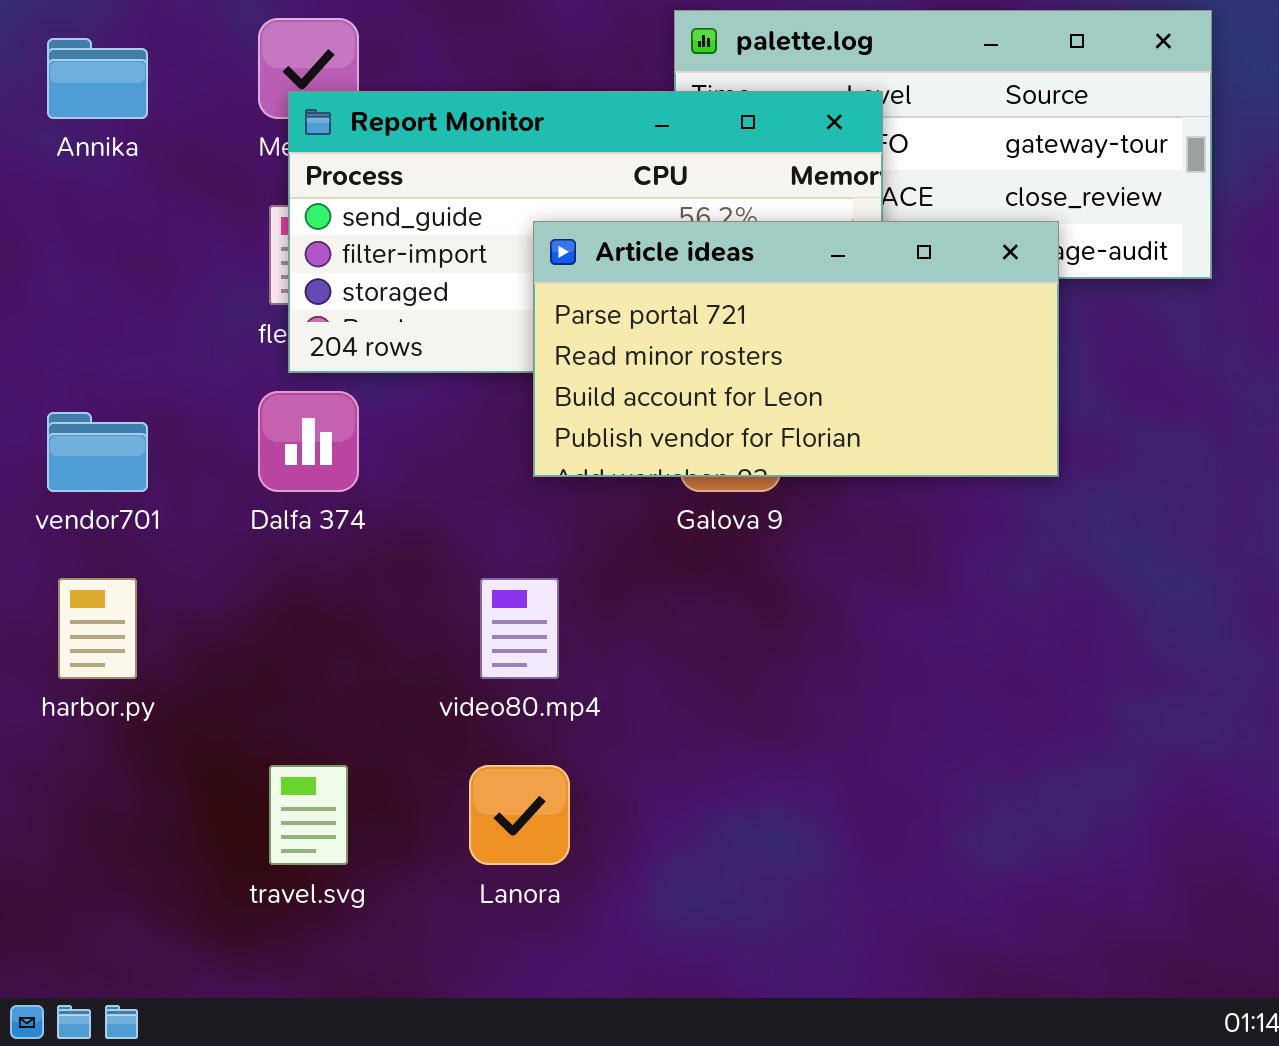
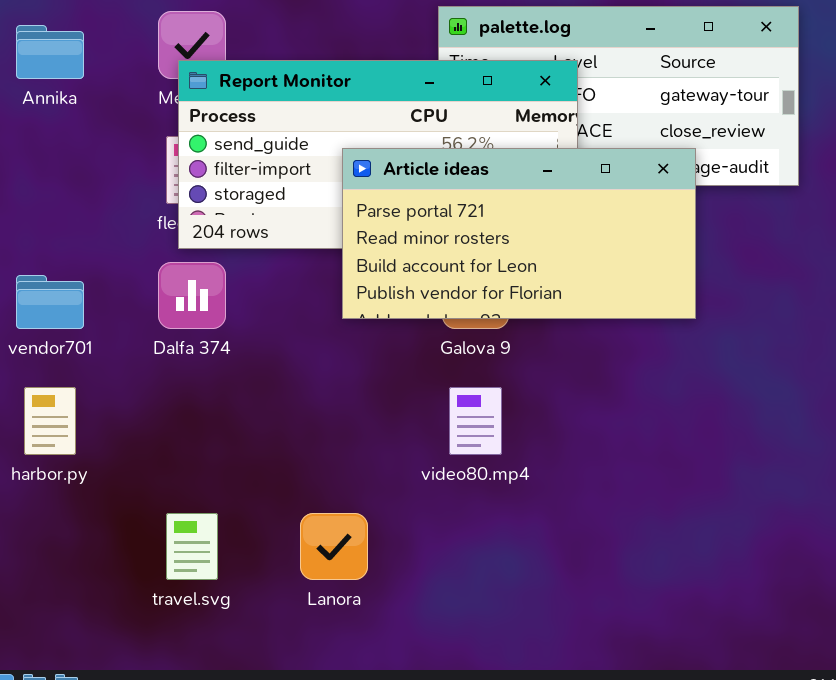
video80.mp4: [480,578,559,679] -> [449,387,502,455], moved

